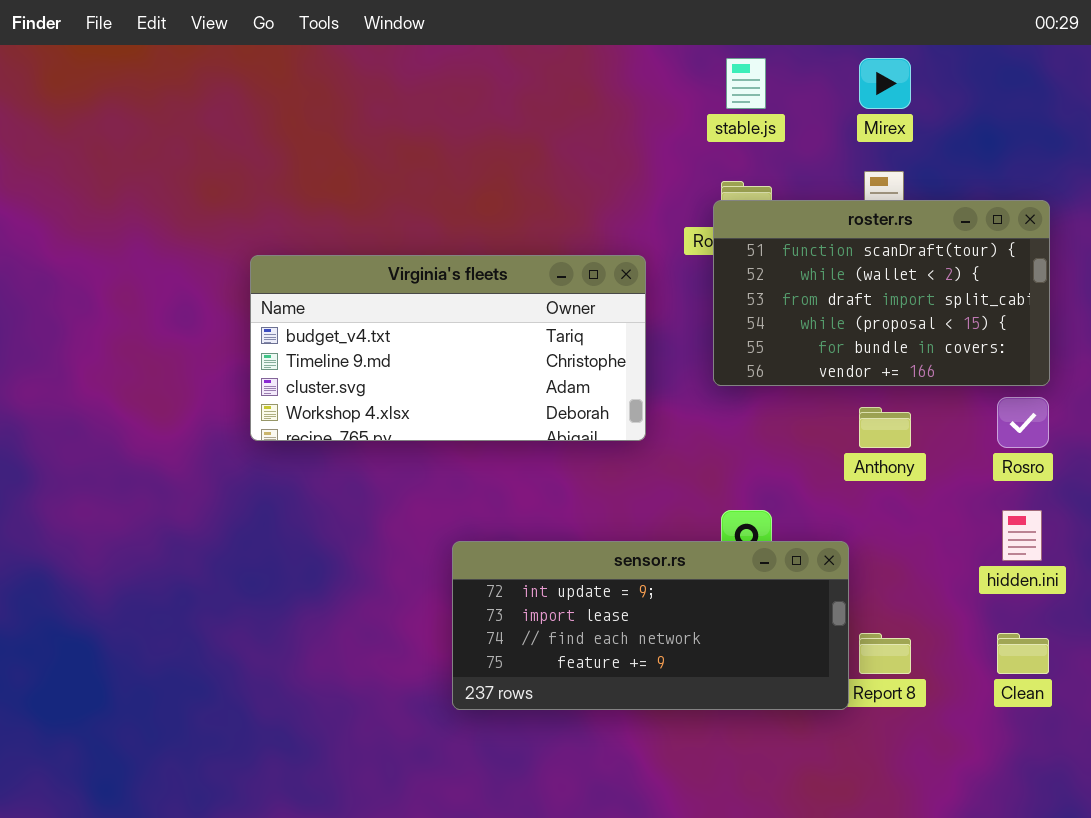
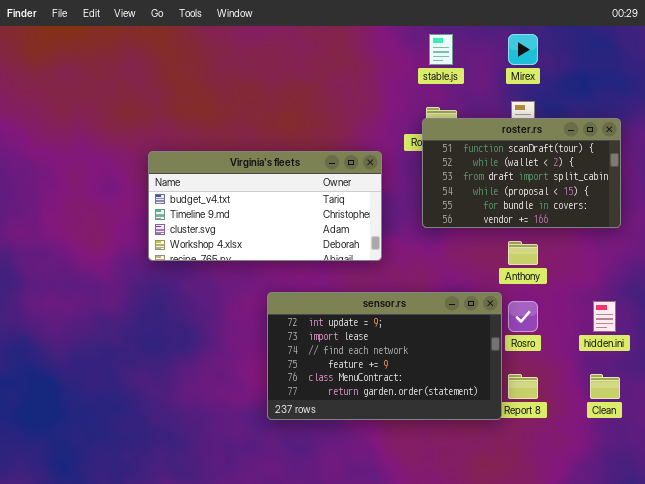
Rosro: [997,397,1049,448] -> [508,301,538,332], moved
sensor.rs: [452,541,849,710] -> [267,292,502,420], resized

